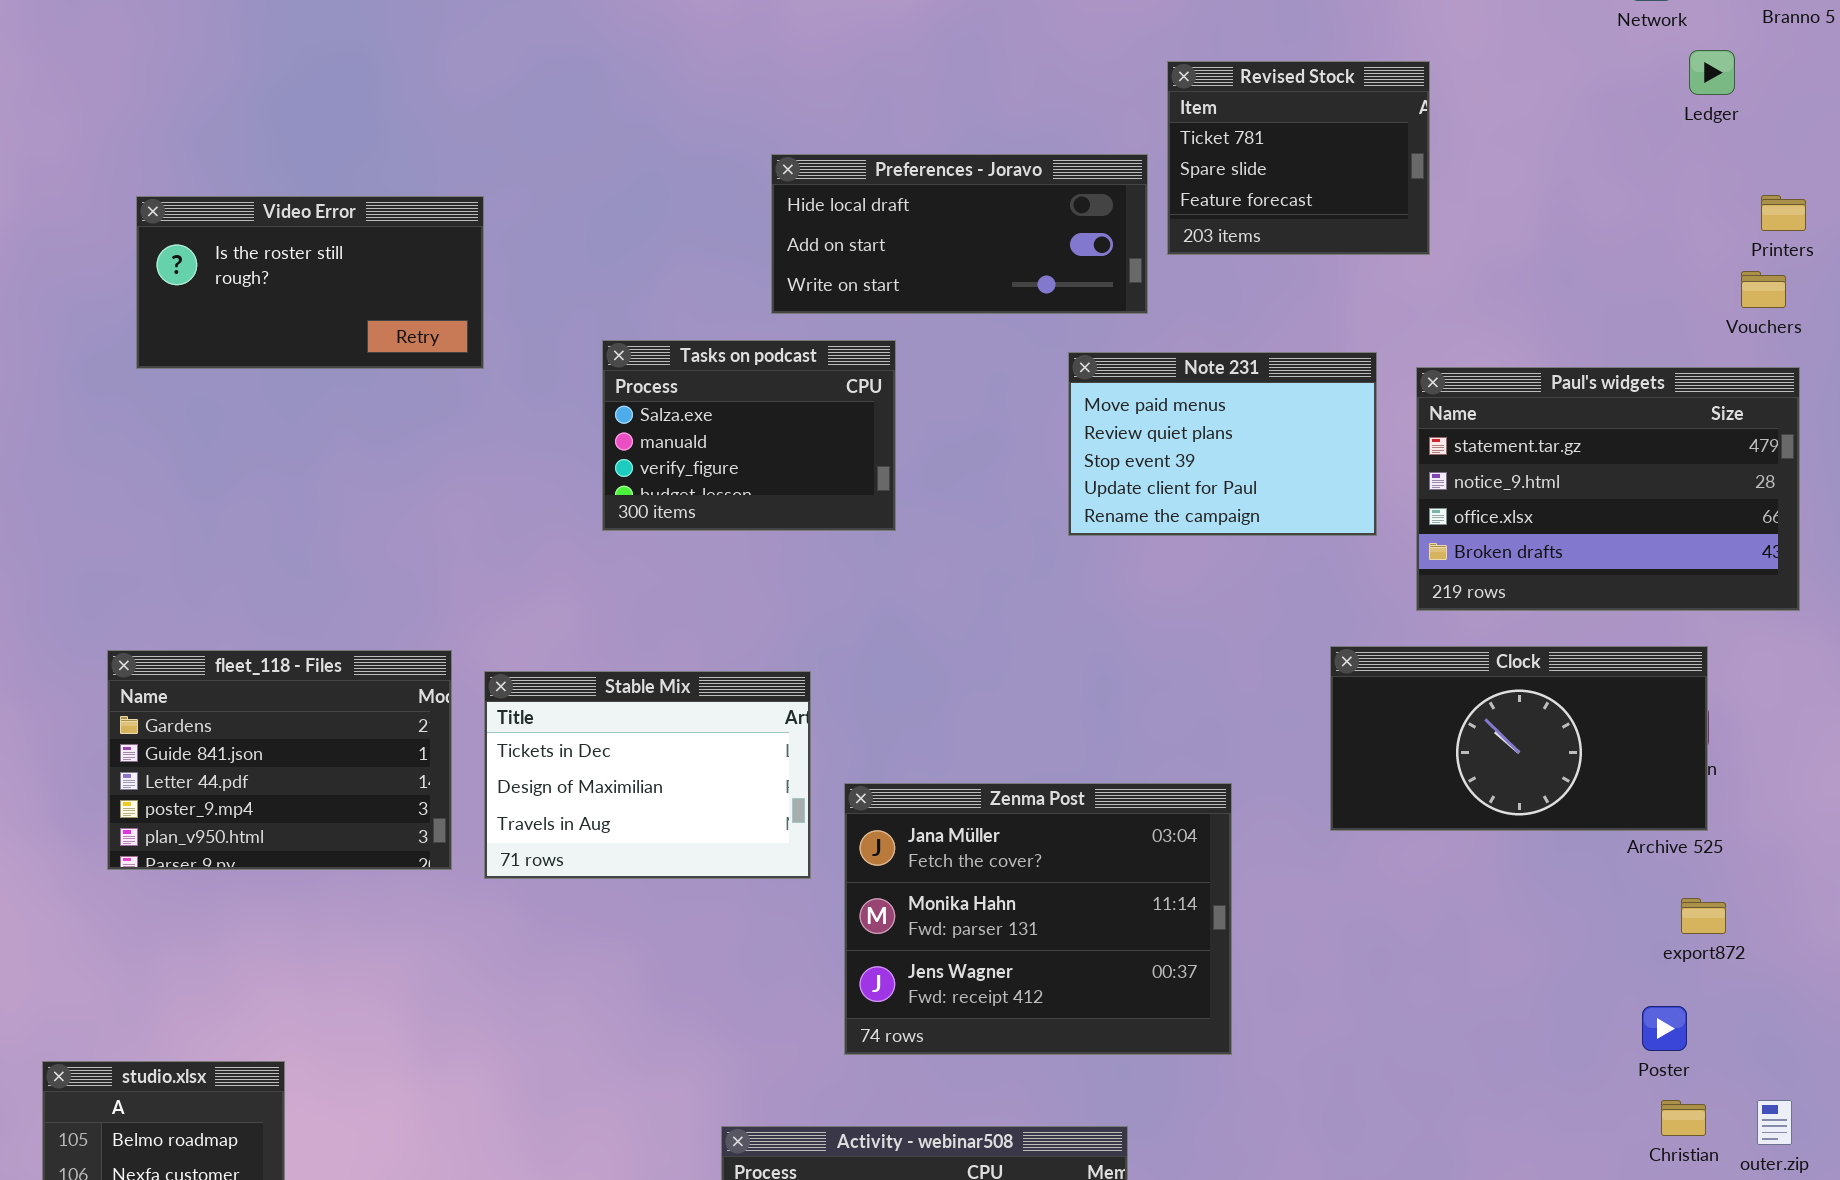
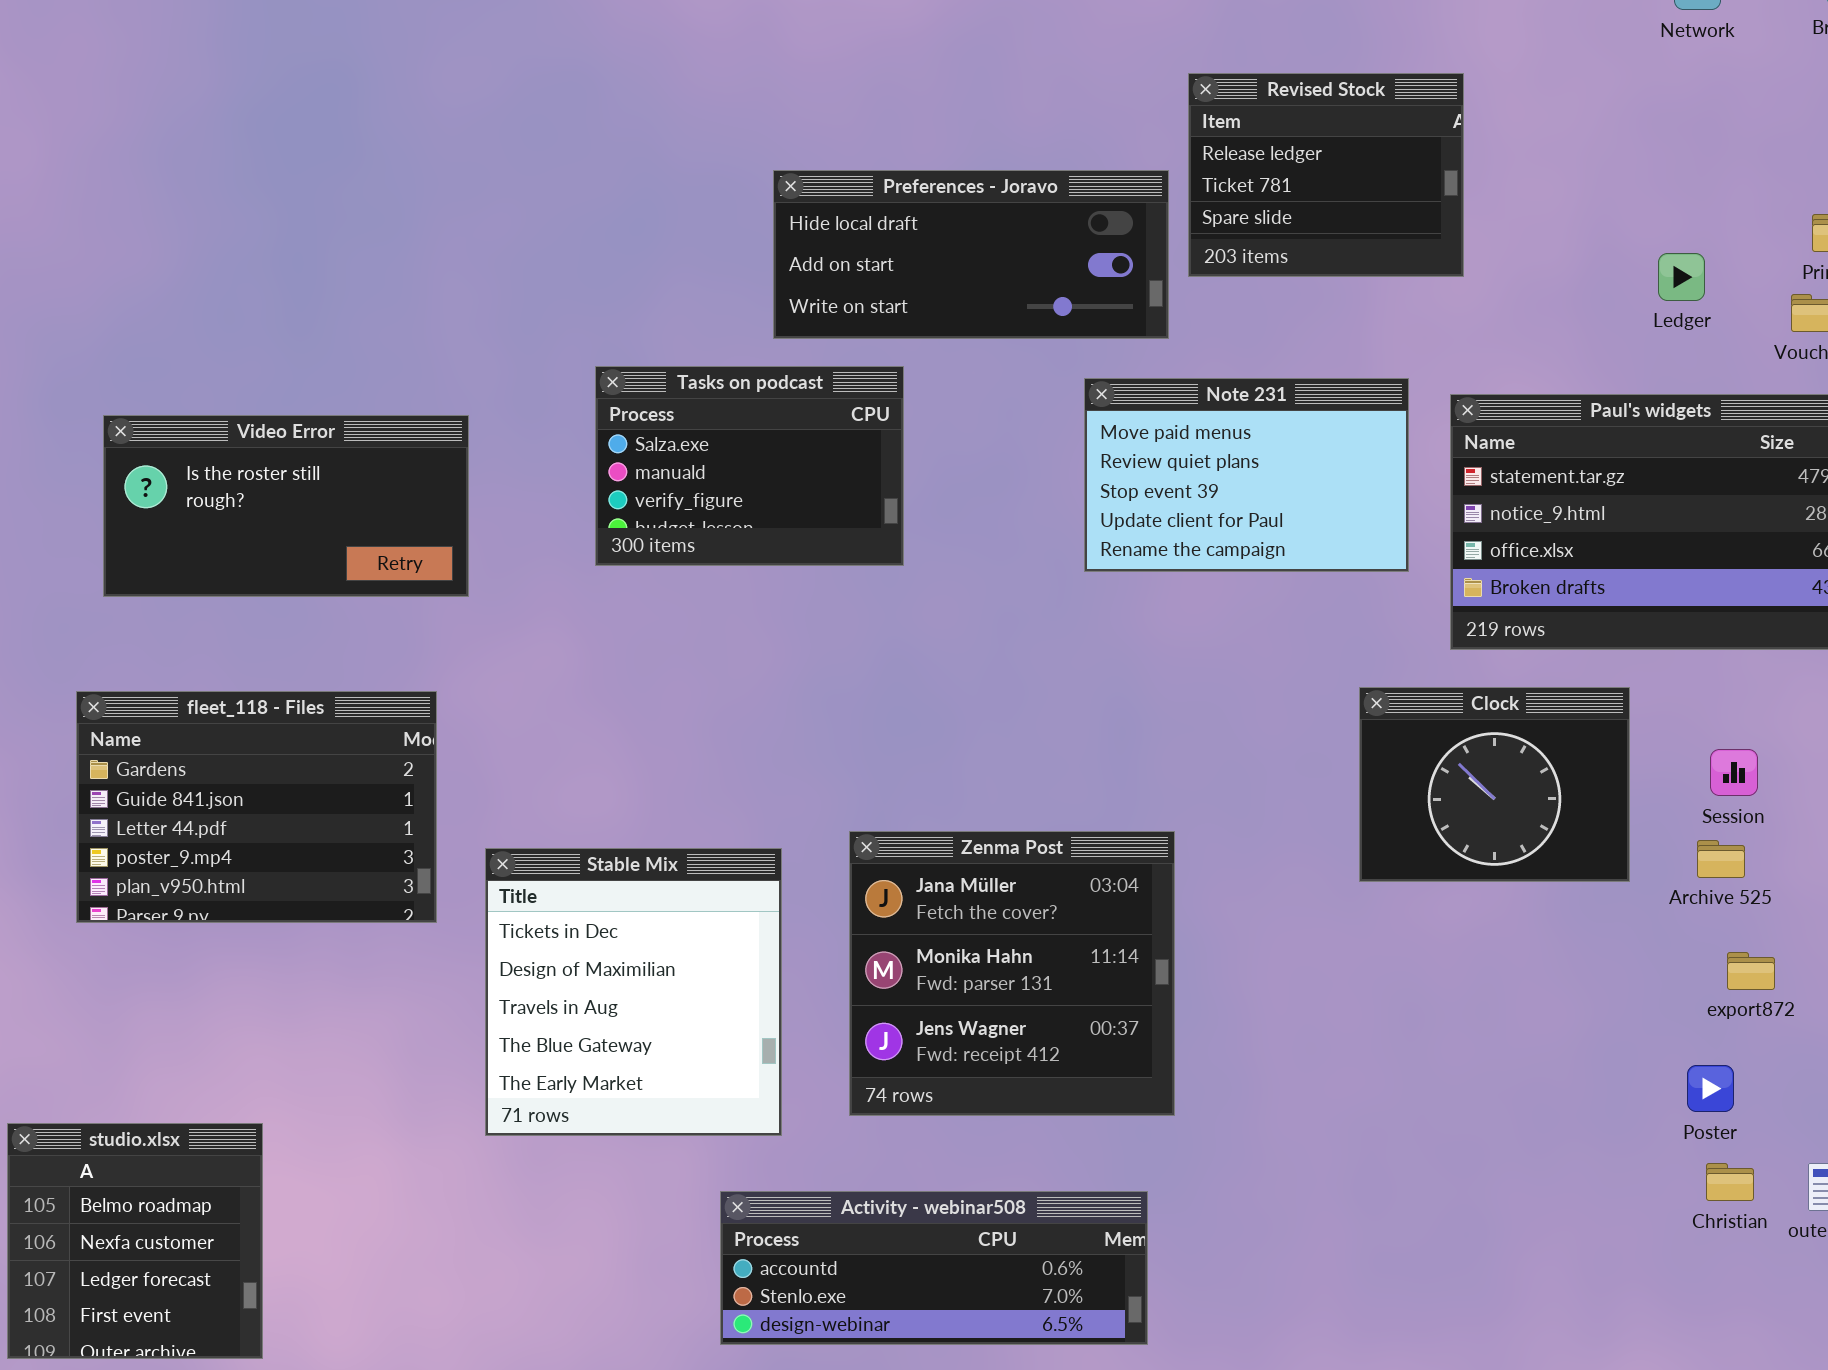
Ledger: [1689,50,1735,95] -> [1658,253,1705,301], moved
Revised Stock: [1167,61,1430,255] -> [1188,73,1464,277], scrolled up 1 row
Video Error: [136,196,484,369] -> [103,415,469,597], moved
Clock: [1330,646,1708,831] -> [1359,687,1630,882], resized
Stable Mix: [484,671,811,879] -> [485,848,782,1136], moved, resized
Zenma Post: [844,783,1232,1055] -> [849,831,1175,1116], resized

